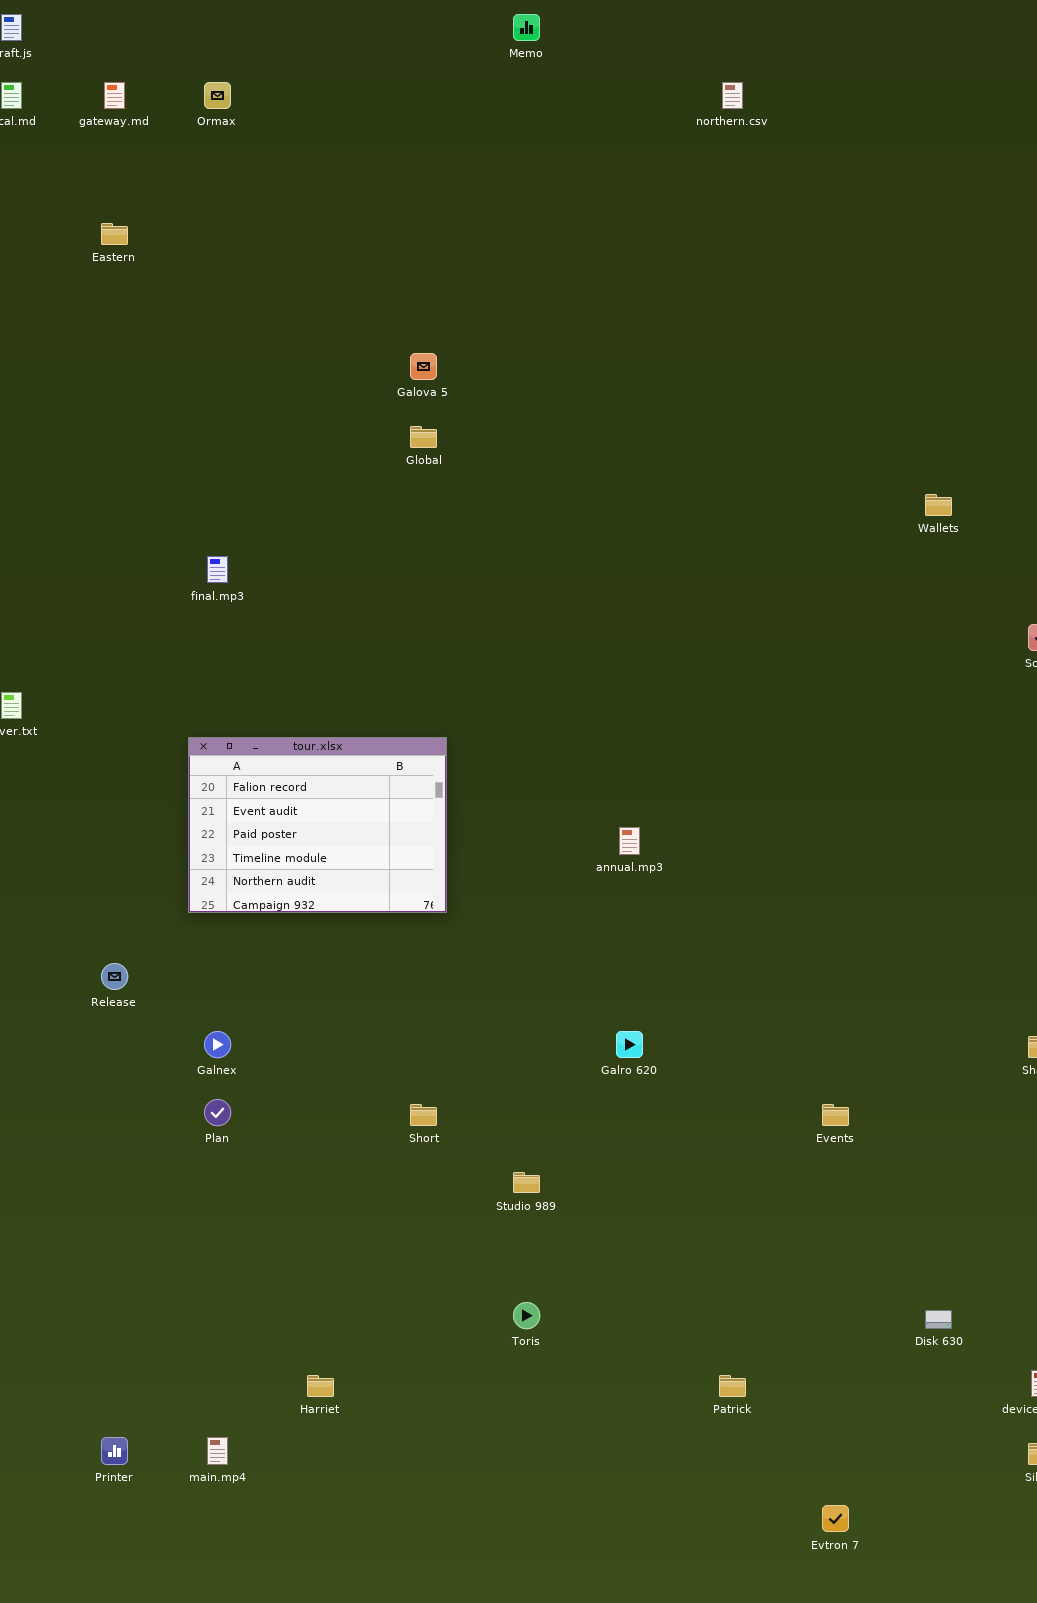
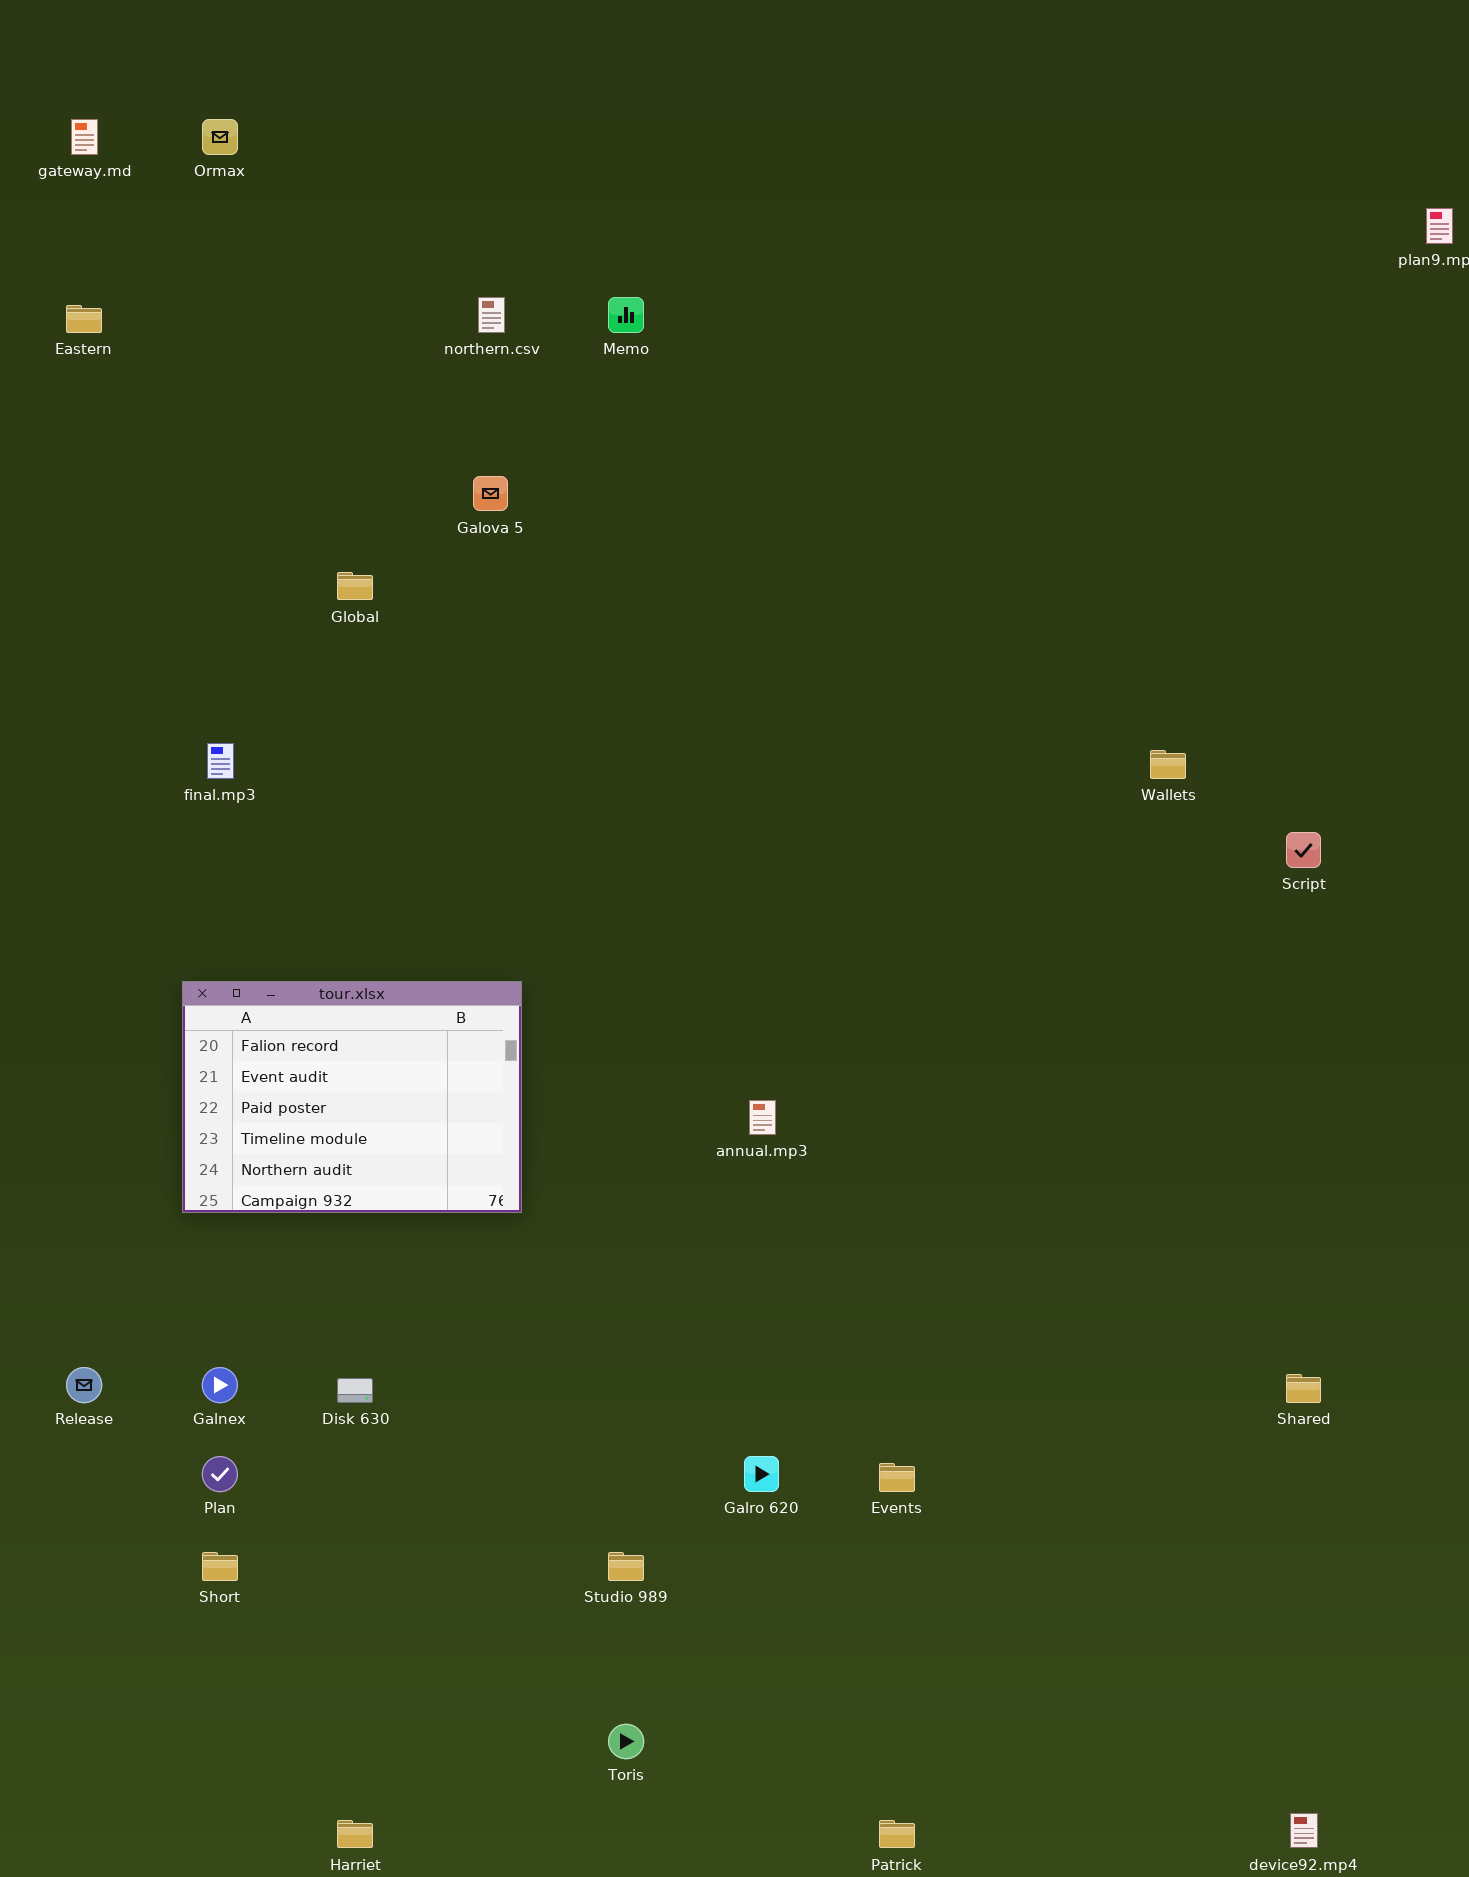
Memo: [513,14,540,41] -> [608,297,644,333], moved
northern.csv: [722,82,743,109] -> [478,297,505,333], moved
Global: [410,426,437,448] -> [337,572,373,600], moved
Wallets: [925,494,952,516] -> [1150,750,1186,779], moved
Release: [101,963,128,990] -> [66,1367,102,1403], moved
Galro 620: [616,1031,643,1058] -> [744,1456,779,1492], moved
Short: [410,1104,437,1126] -> [202,1552,238,1581], moved
Events: [822,1104,849,1126] -> [879,1463,915,1492], moved
Disk 630: [925,1310,952,1329] -> [337,1378,373,1403], moved

